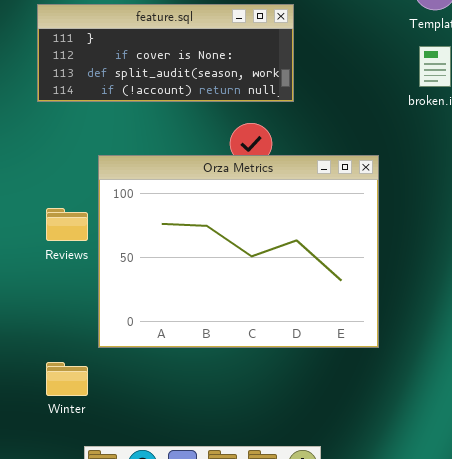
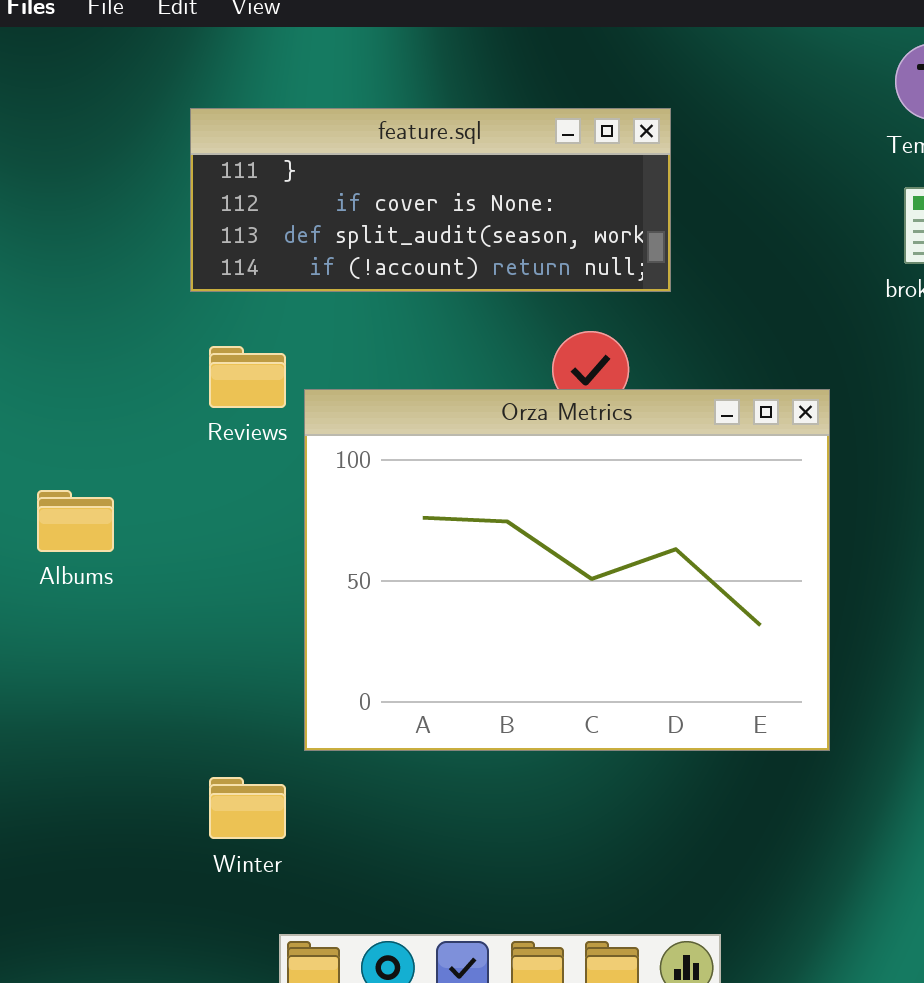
Reviews: [46,208,88,241] -> [209,346,286,408], moved

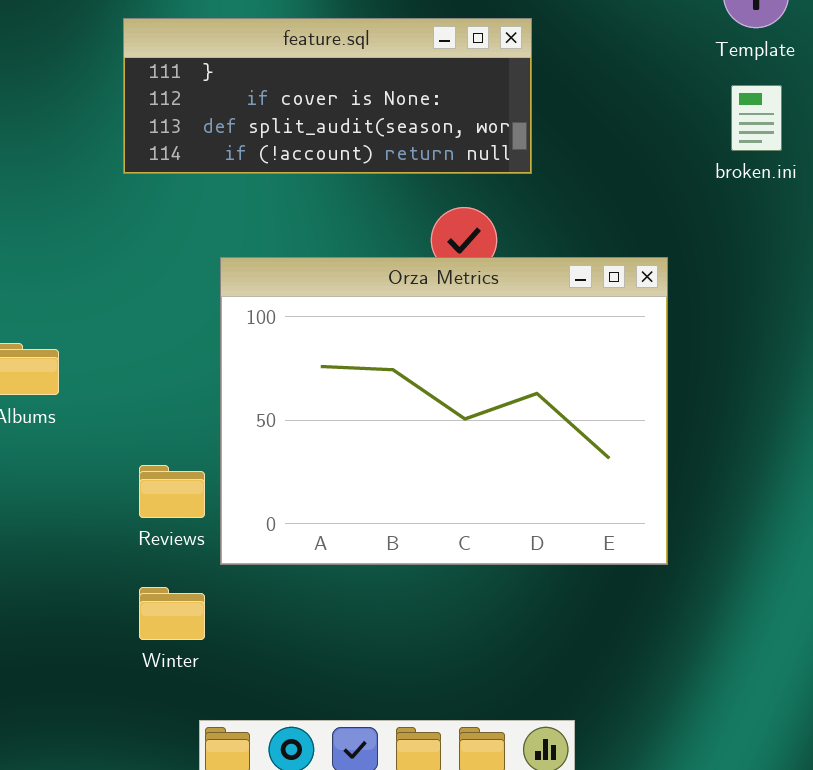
Reviews: [209,346,286,408] -> [139,465,205,518], moved

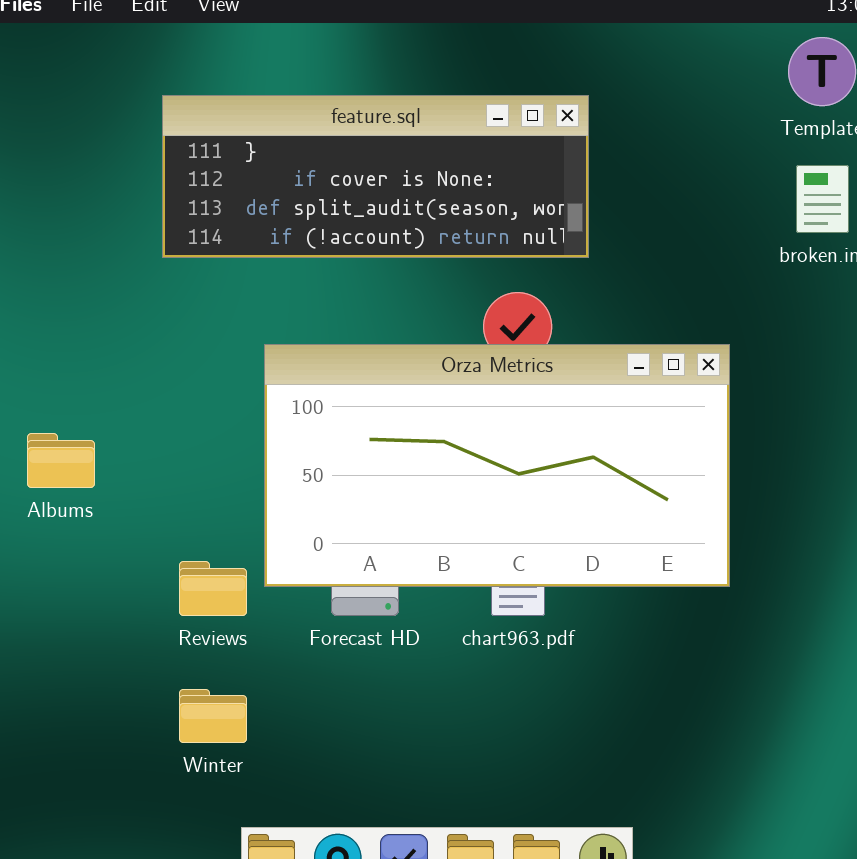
Orza Metrics: [220,257,668,565] -> [264,344,730,587], resized

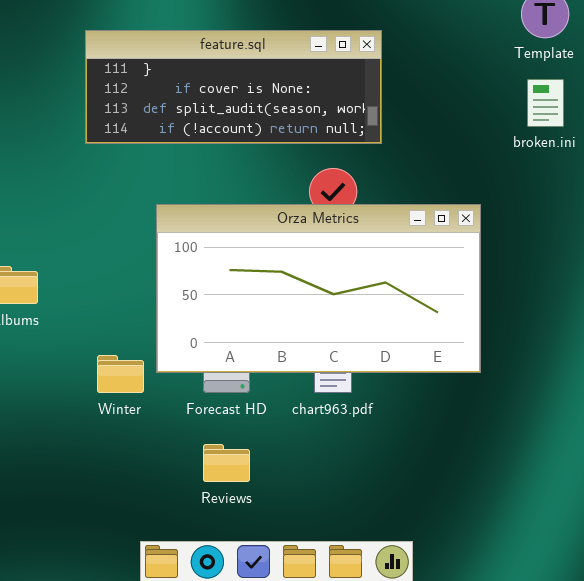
Reviews: [179,561,247,616] -> [203,444,250,482], moved
Winter: [179,689,247,743] -> [97,355,144,393], moved

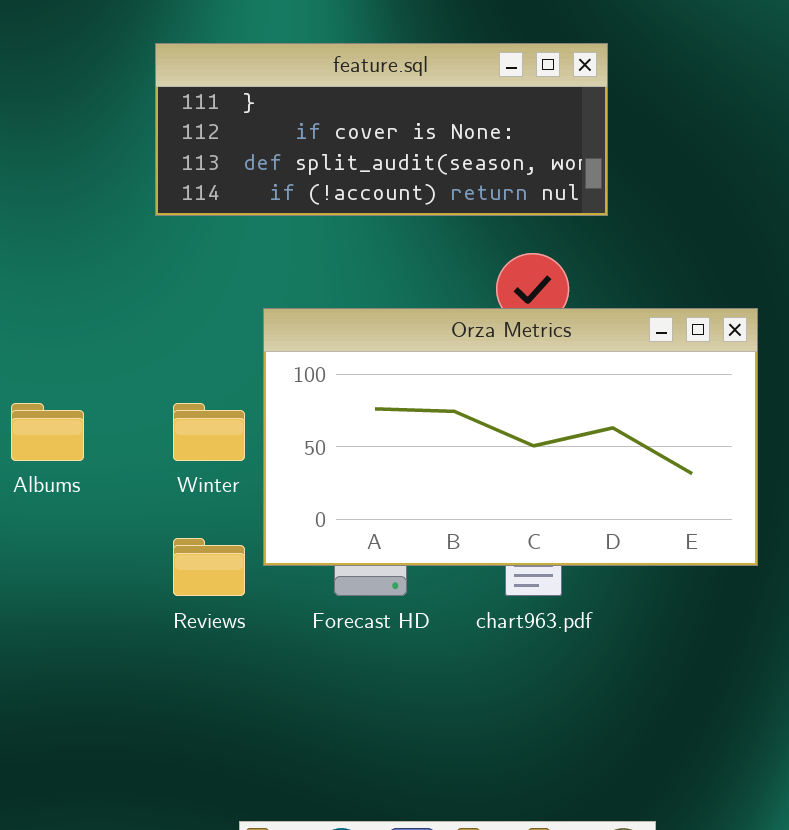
Winter: [97,355,144,393] -> [173,403,245,461], moved
Reviews: [203,444,250,482] -> [173,538,245,596], moved

